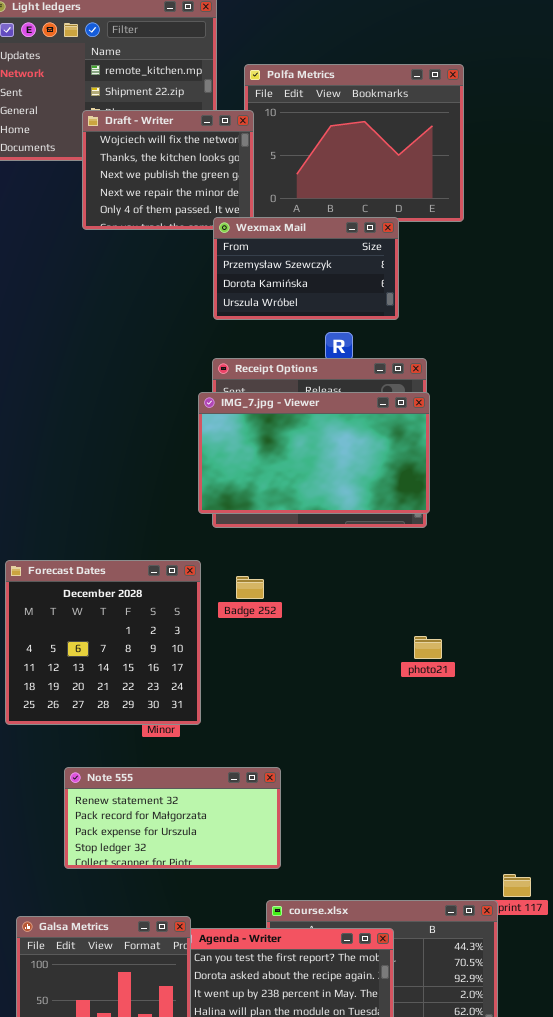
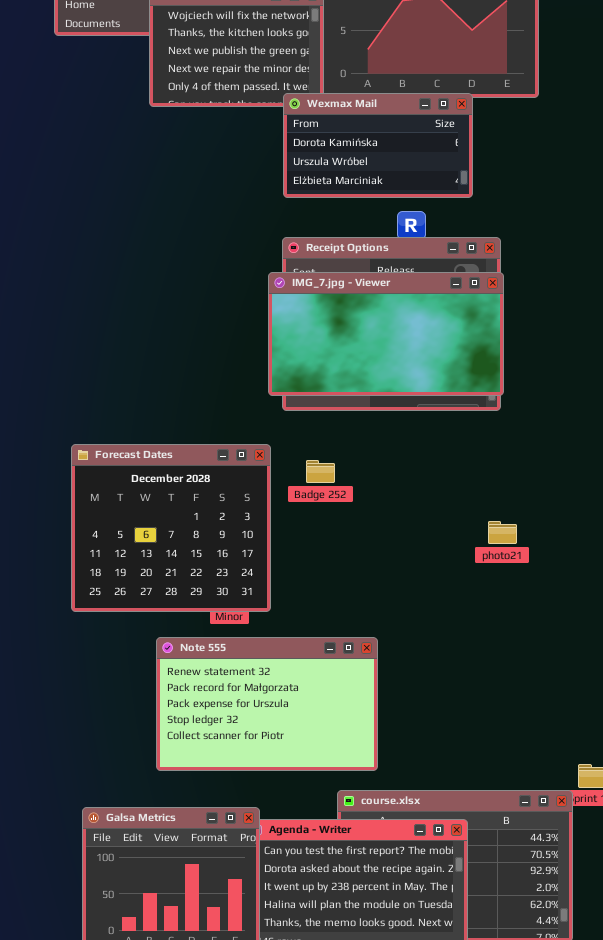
Wexmax Mail: [213,217,399,320] -> [283,93,473,198], scrolled down 1 row
Note 555: [64,767,281,869] -> [156,637,378,771], moved, resized

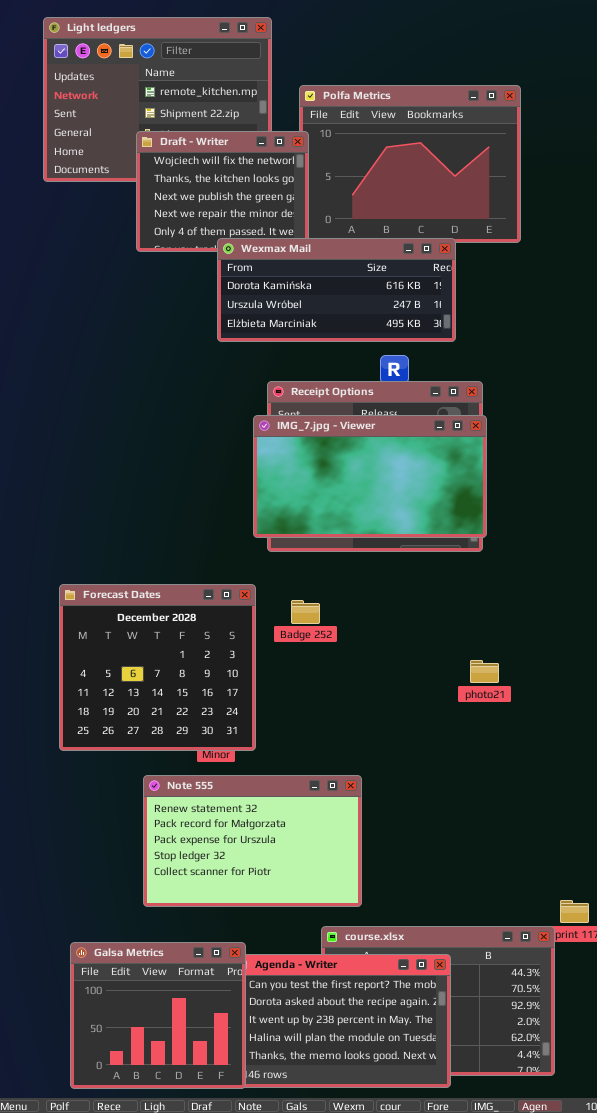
Wexmax Mail: [283,93,473,198] -> [217,238,456,342], resized

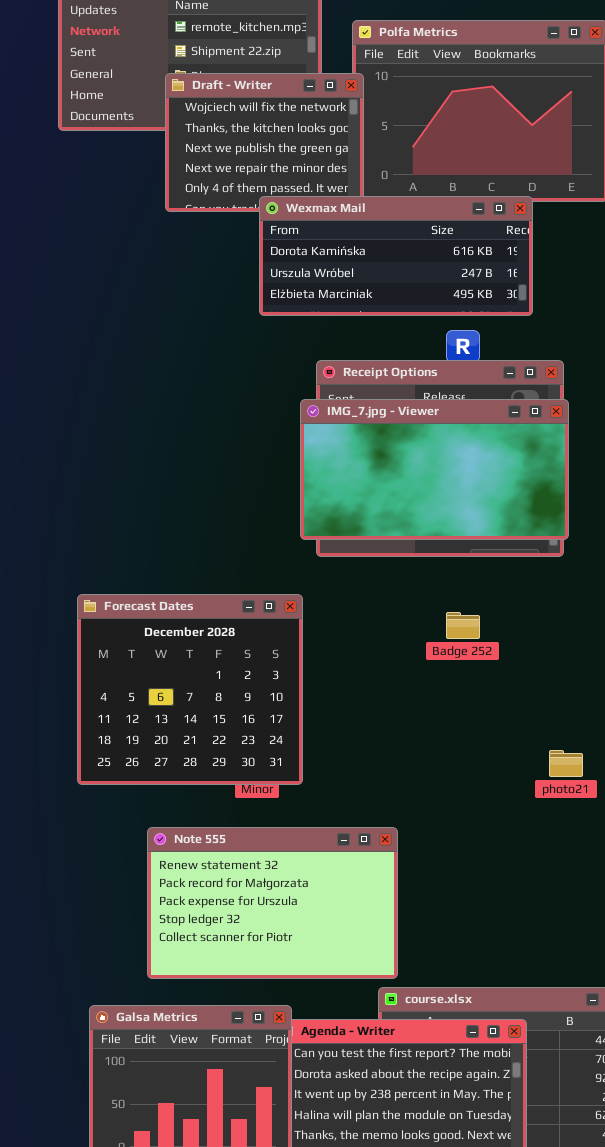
Badge 252: [291,600,320,624] -> [446,612,480,639], moved
photo21: [470,660,499,683] -> [549,750,583,777], moved
Note 555: [143,775,362,907] -> [147,827,398,979], moved

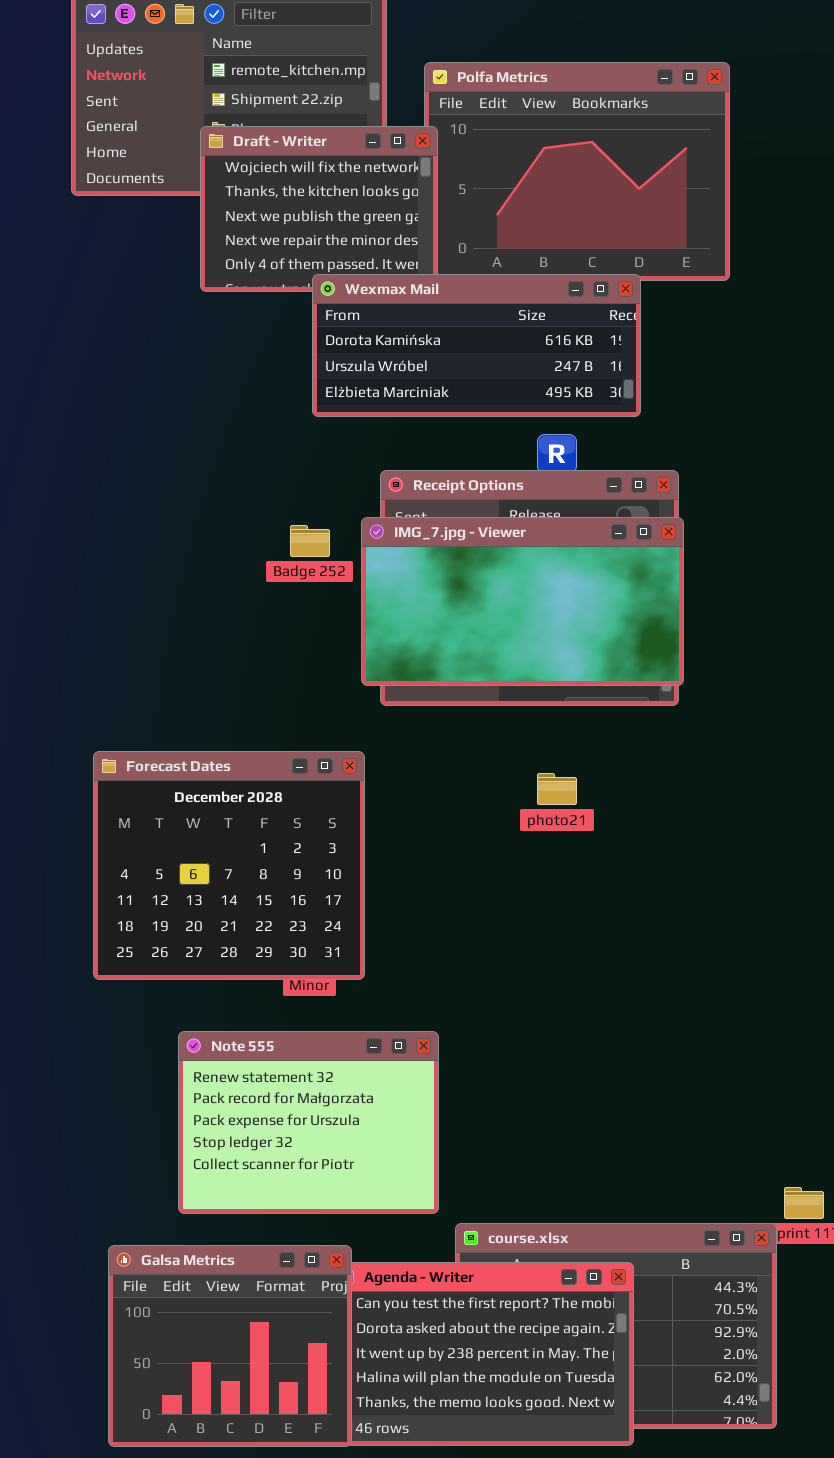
Badge 252: [446,612,480,639] -> [290,525,330,557], moved
photo21: [549,750,583,777] -> [537,773,577,805], moved
Note 555: [147,827,398,979] -> [178,1031,439,1214], resized

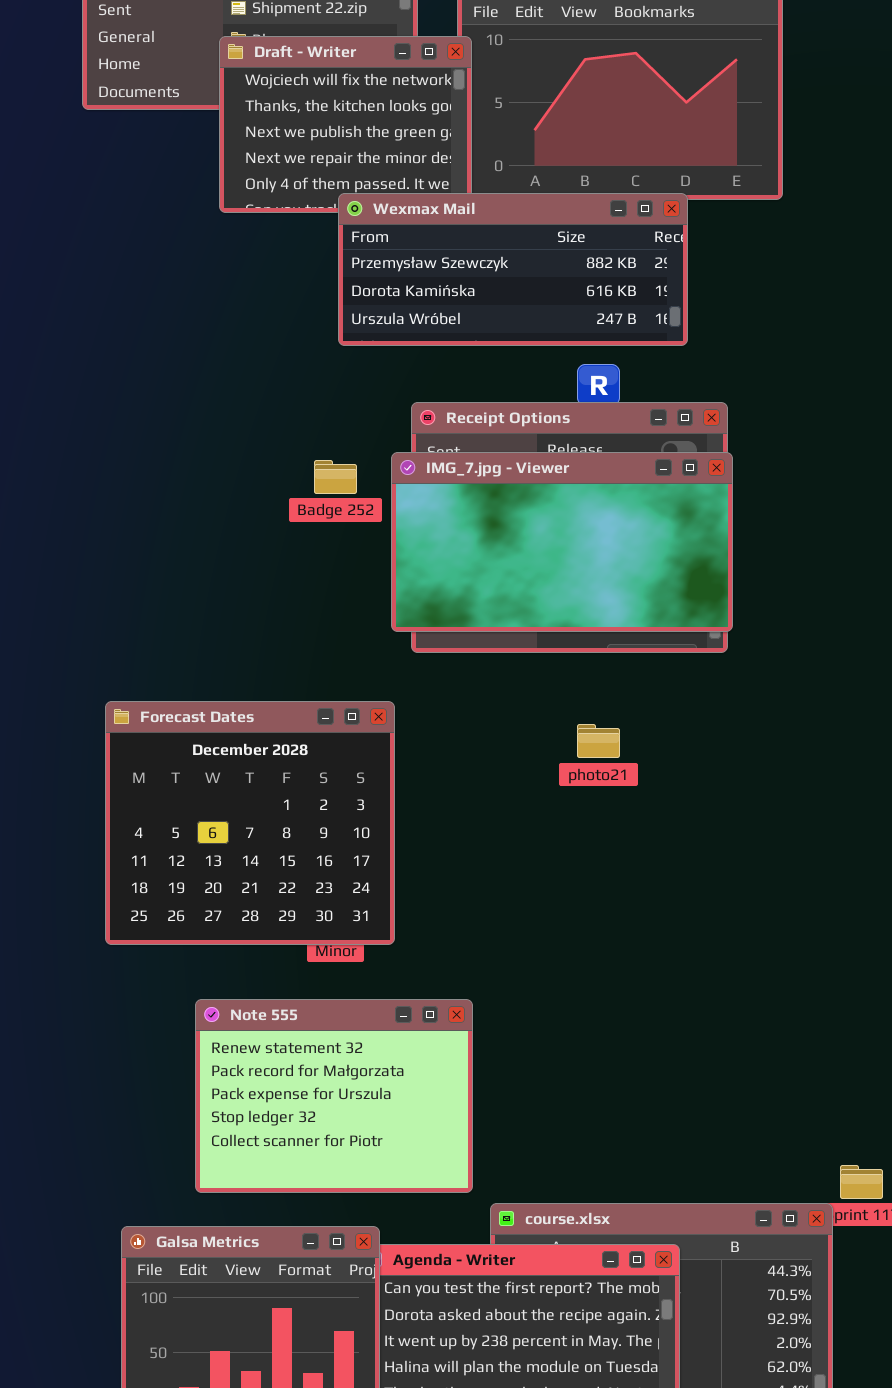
Wexmax Mail: [312,274,641,417] -> [338,193,688,346], scrolled up 1 row

